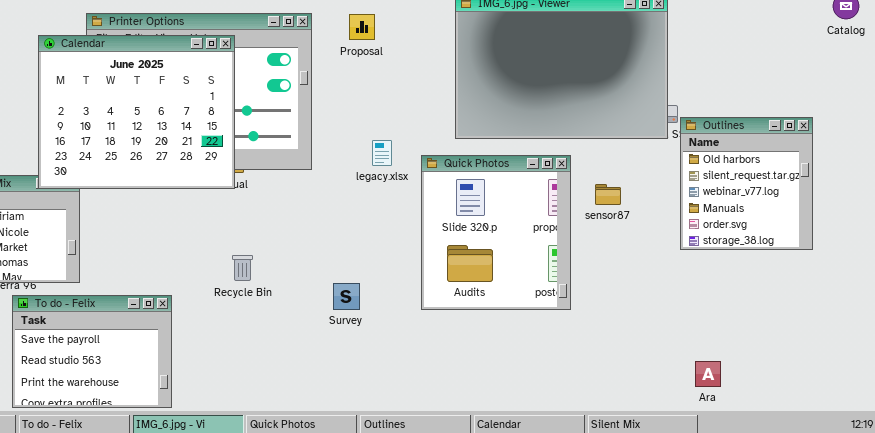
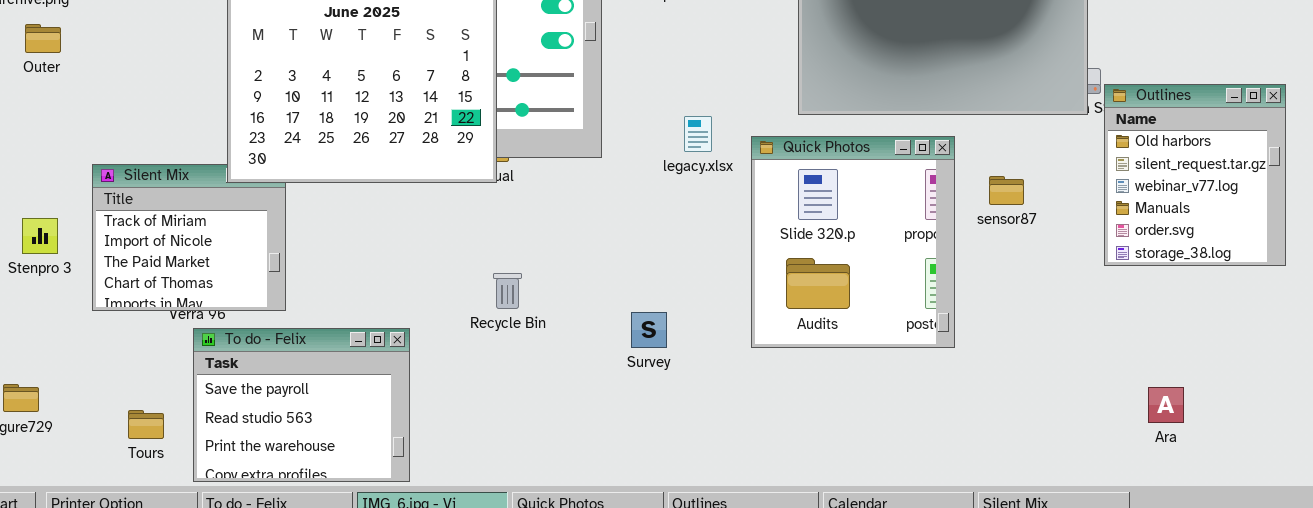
Ara: [695,361,721,387] -> [1148,387,1184,423], moved

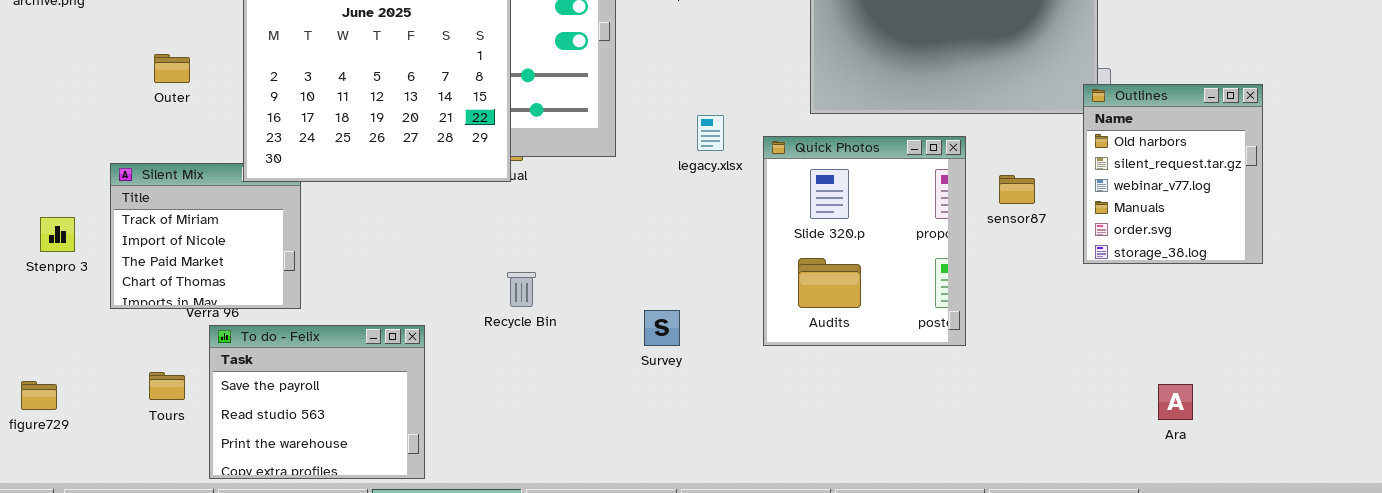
Outer: [25,24,61,53] -> [154,54,190,83], moved
Outlines: [1104,84,1286,266] -> [1083,84,1263,264], moved
Tours: [128,410,164,439] -> [149,372,185,400], moved

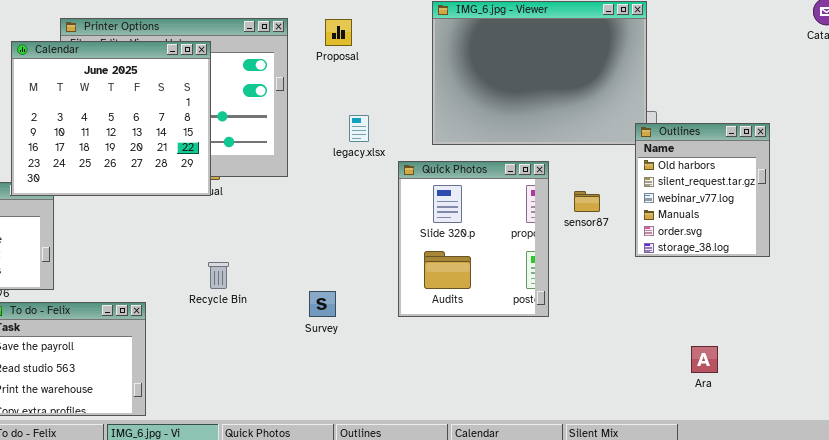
legacy.xlsx: [697,115,724,151] -> [349,115,369,142], moved

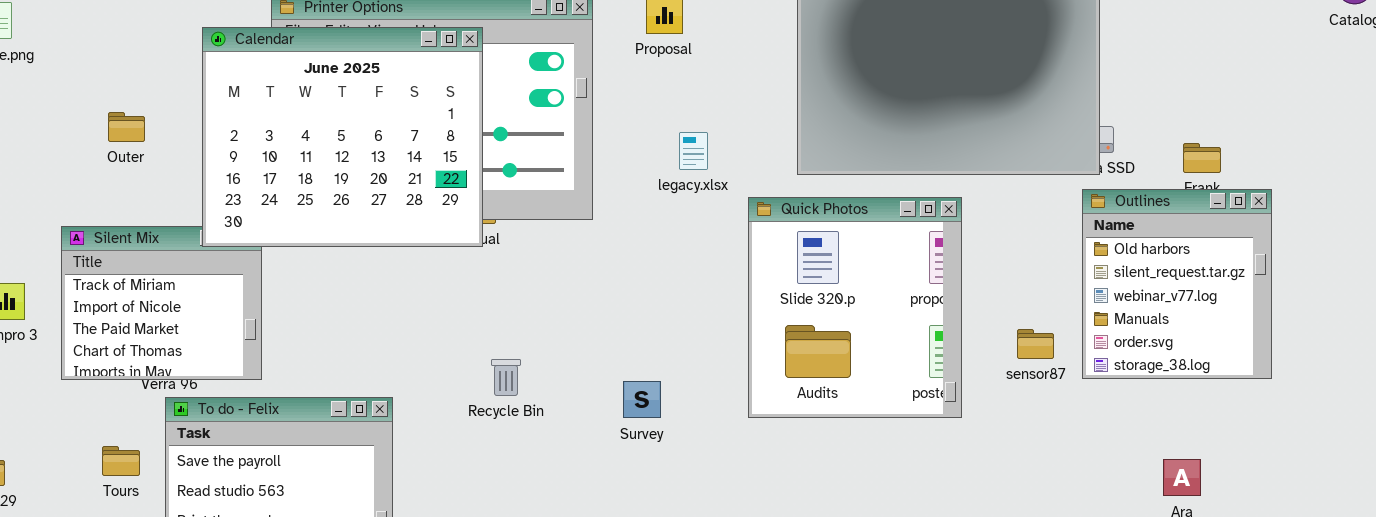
Outlines: [635,123,770,257] -> [1082,189,1272,379], moved
sensor87: [574,191,600,212] -> [1017,329,1054,359], moved
Recycle Bin: [208,262,229,289] -> [491,359,521,396], moved

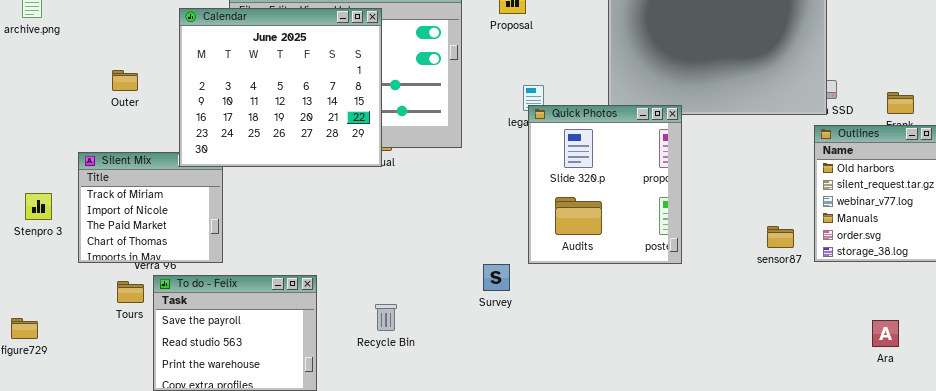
Quick Photos: [748,197,962,418] -> [528,105,682,264], moved
Recycle Bin: [491,359,521,396] -> [375,304,397,331], moved
Tours: [102,446,140,476] -> [117,281,144,303], moved

